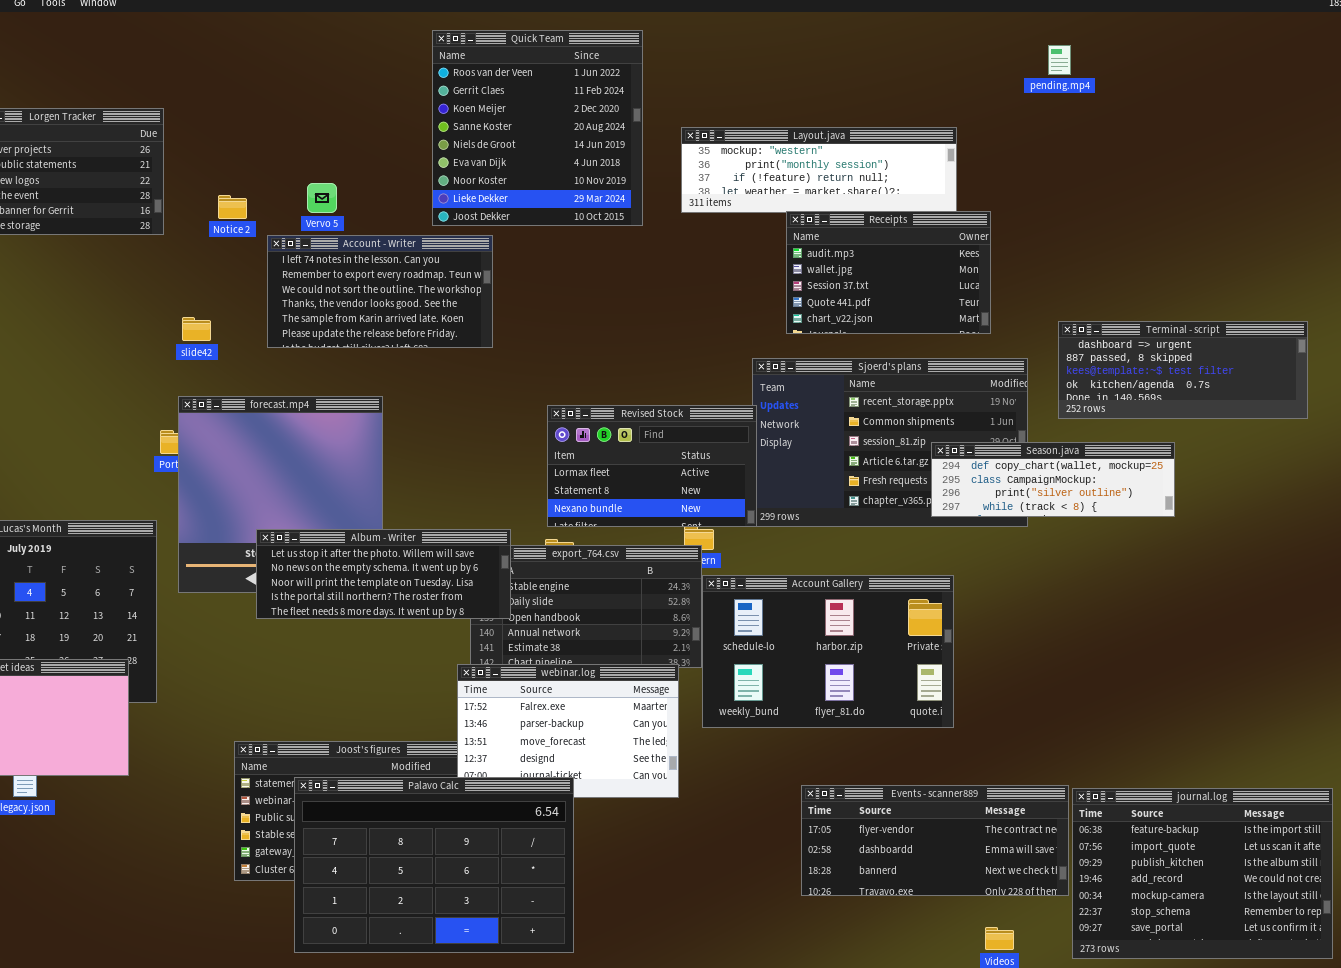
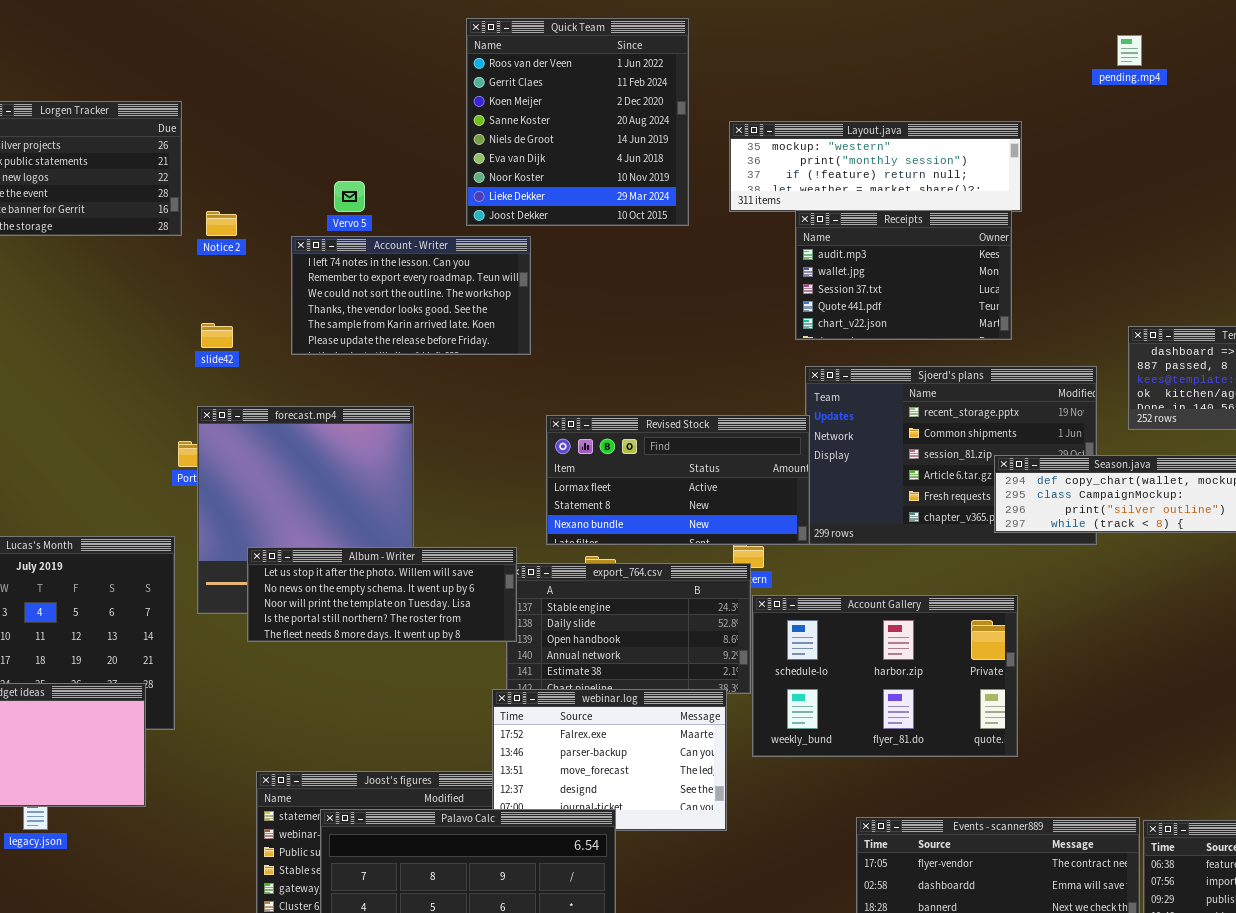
Notice 2: [218,195,247,219] -> [206,211,237,236], moved
Receipts: [786,211,991,334] -> [795,210,1012,340], moved
Revised Stock: [547,405,757,527] -> [546,415,810,545], resized
Album - Writer: [256,529,511,619] -> [247,547,517,642], moved

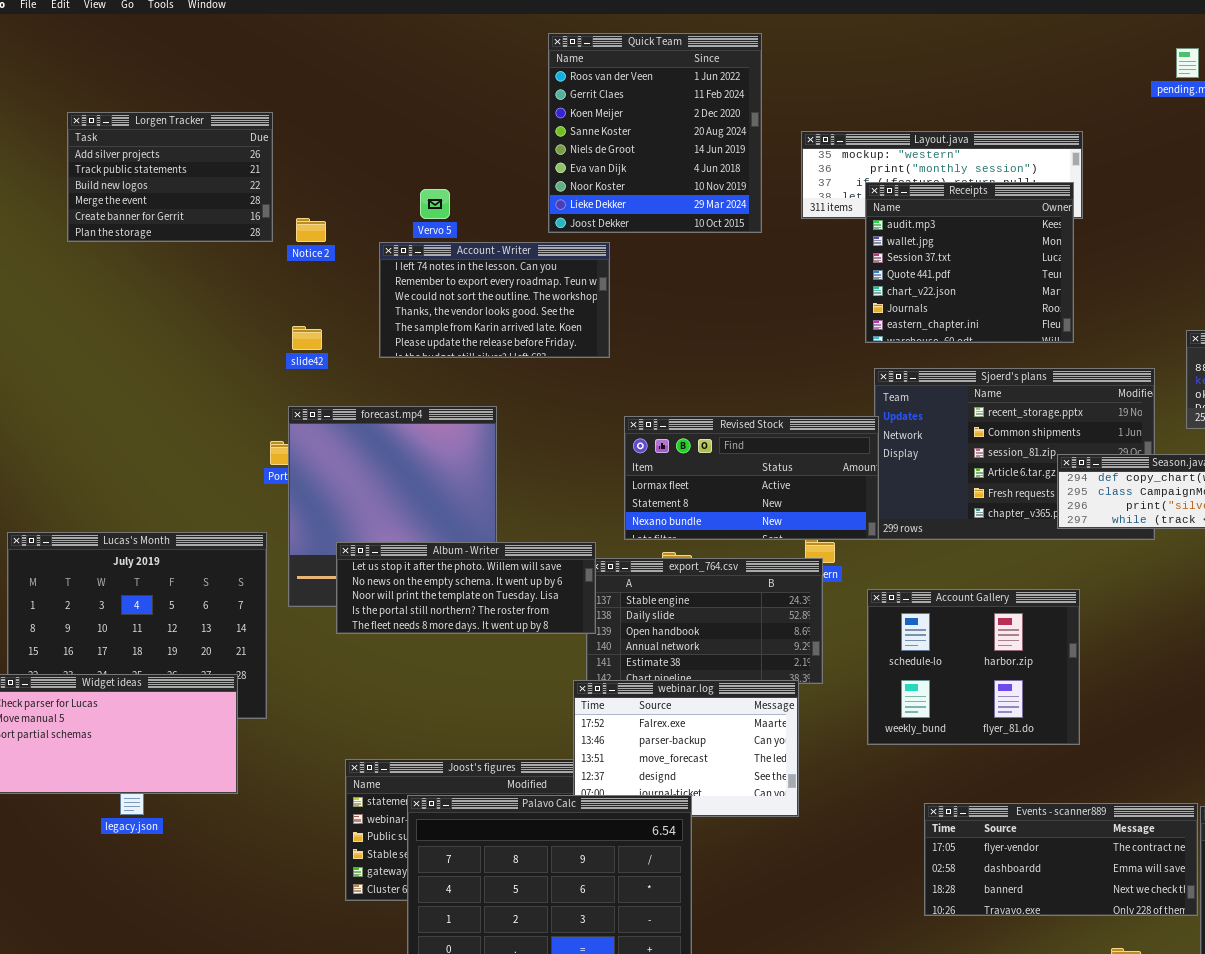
Receipts: [795,210,1012,340] -> [865,182,1074,343], resized
Account Gallery: [752,595,1018,757] -> [867,589,1080,745], resized

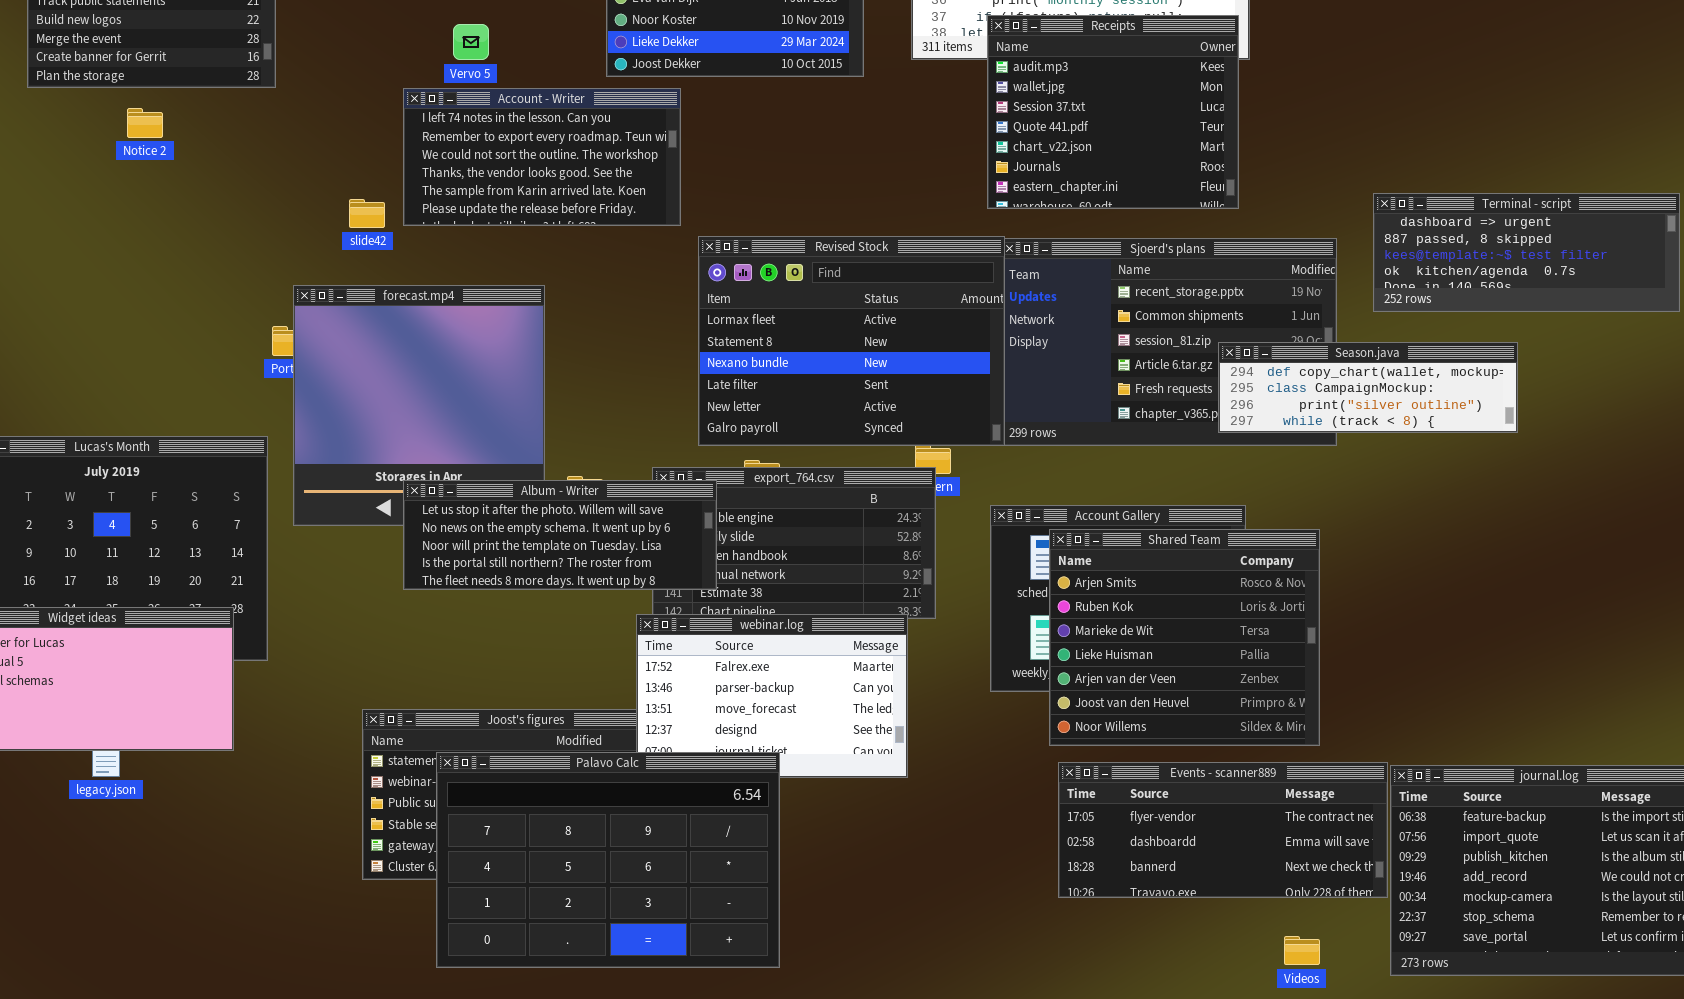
Notice 2: [296,218,326,242] -> [127,108,163,138], moved
slide42: [292,326,322,350] -> [349,199,385,228], moved
Revised Stock: [624,416,879,540] -> [698,236,1005,446], resized
Album - Writer: [336,542,596,634] -> [403,480,717,590], moved
Shared Team: none -> [1049,529,1320,746], opened

